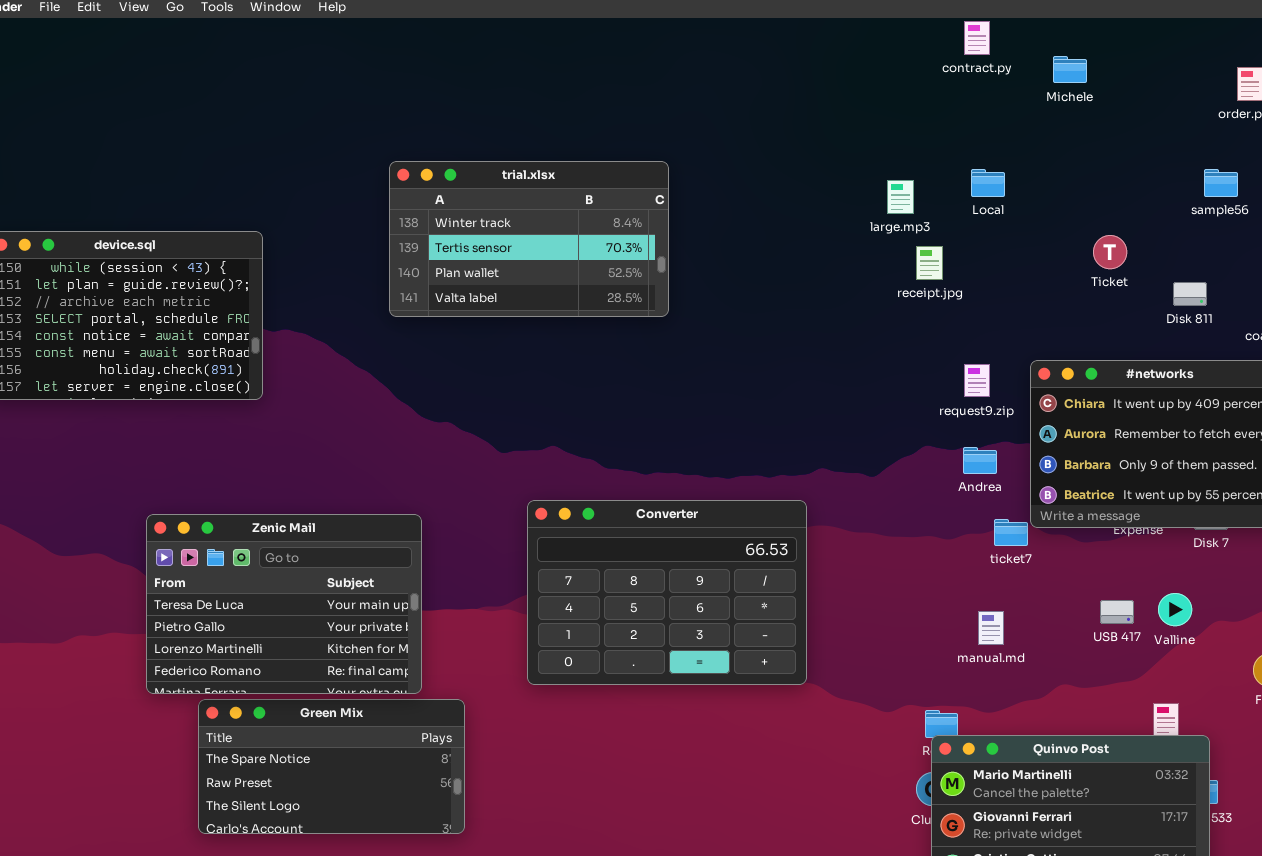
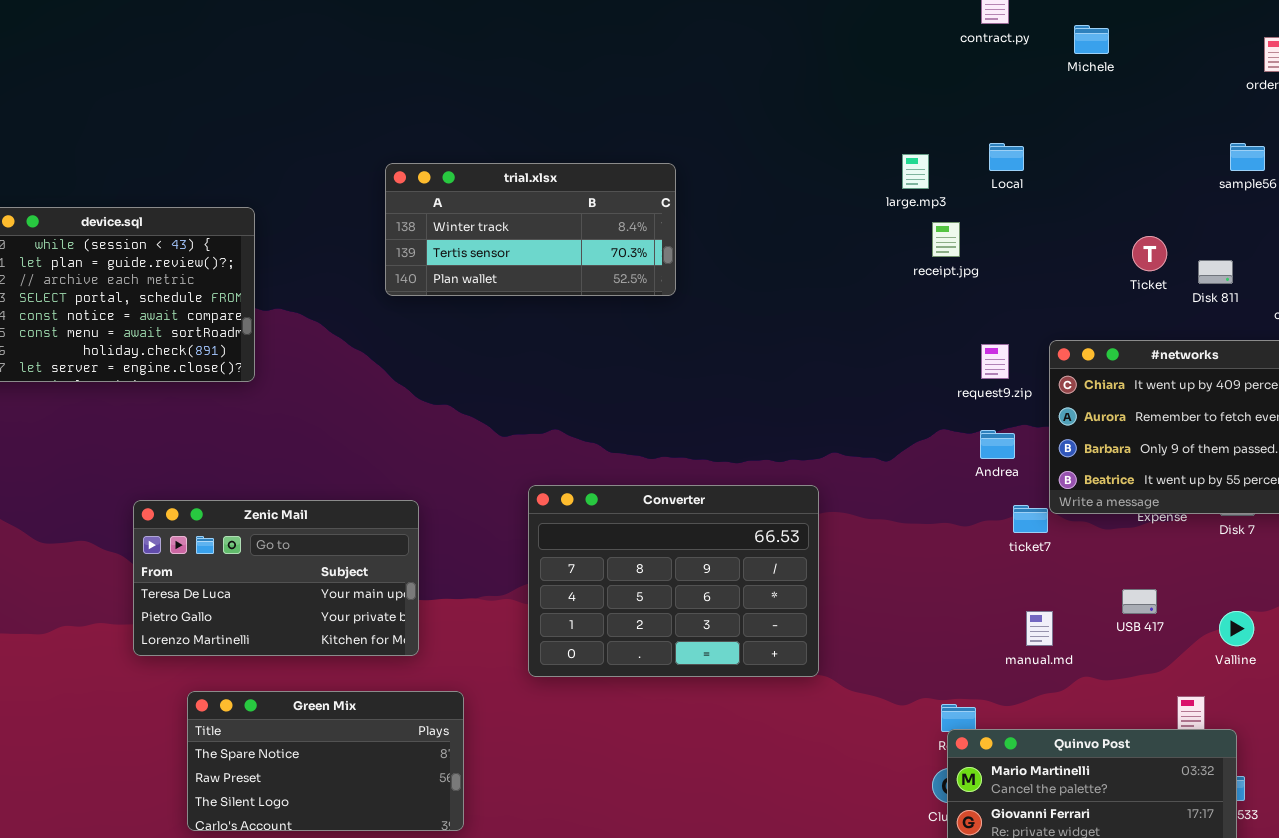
trial.xlsx: [389,161,669,317] -> [385,163,676,296], resized
Ticket: [1093,235,1127,269] -> [1132,236,1167,271], moved
Zenic Mail: [146,514,422,694] -> [133,500,419,656], resized
Valline: [1158,593,1192,626] -> [1219,611,1254,646], moved
manual.md: [978,611,1004,645] -> [1026,611,1053,646], moved

